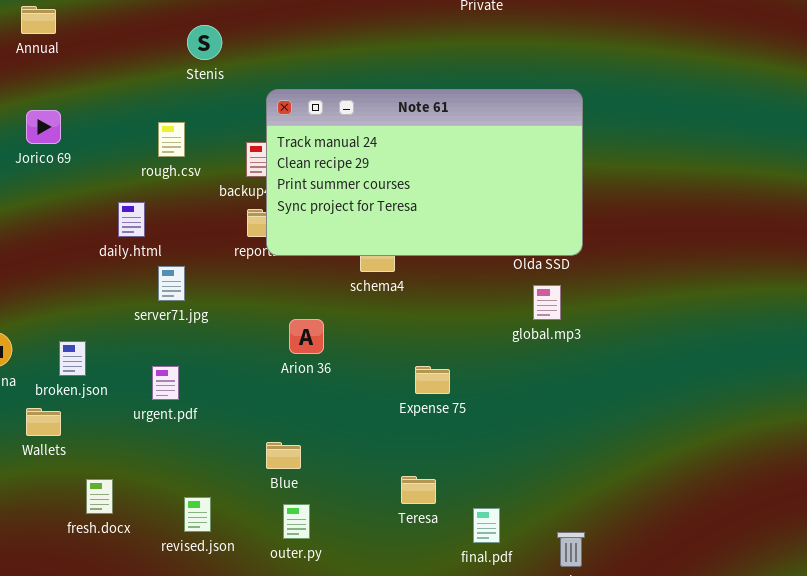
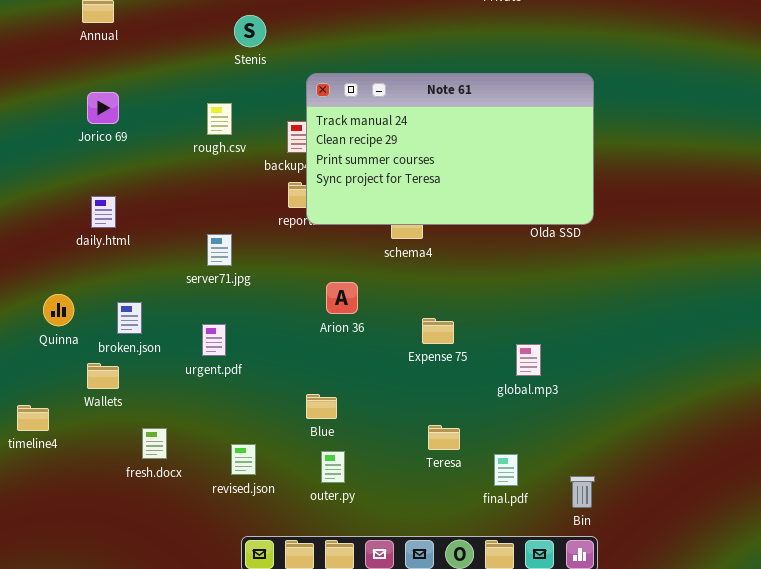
daily.html: [118,202,145,237] -> [91,196,116,228], moved
global.mp3: [533,285,561,320] -> [516,344,541,376], moved
Expense 75: [415,366,450,394] -> [422,318,454,344], moved

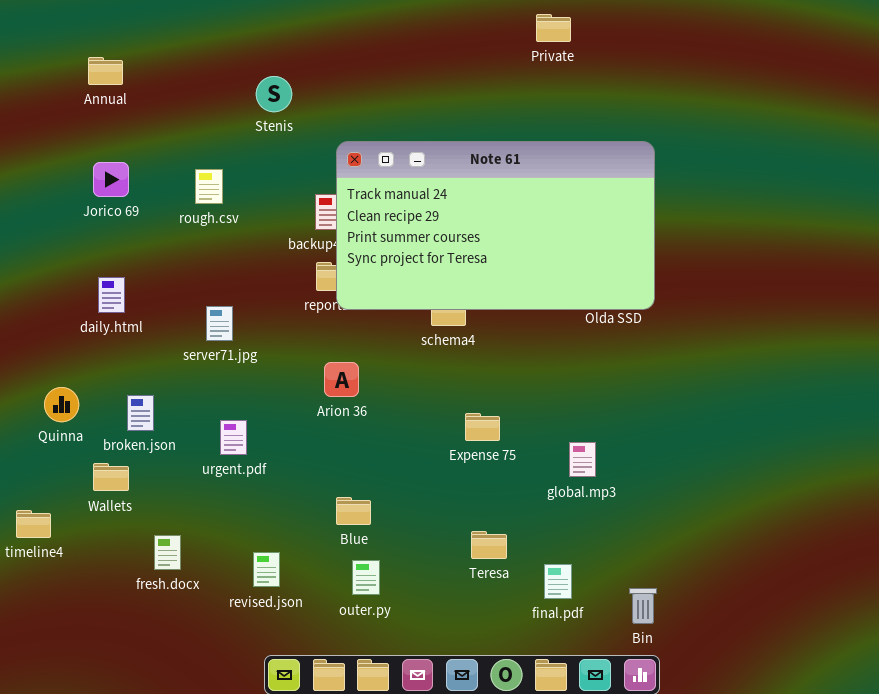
rough.csv: [207,103,232,135] -> [195,169,223,204], moved
server71.jpg: [207,234,232,266] -> [206,306,233,341], moved
Arion 36: [326,282,358,314] -> [324,362,359,397], moved

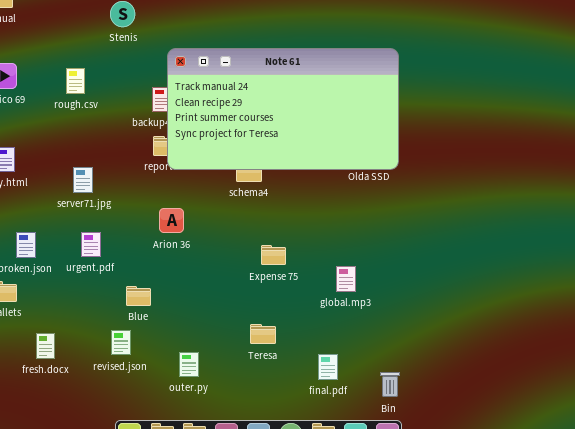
urgent.pdf: [220,420,247,455] -> [81,232,101,257], moved
Blue: [336,497,371,525] -> [126,286,151,306], moved
Teresa: [471,531,507,559] -> [250,324,276,344], moved
revised.json: [253,552,280,587] -> [111,330,131,355], moved

